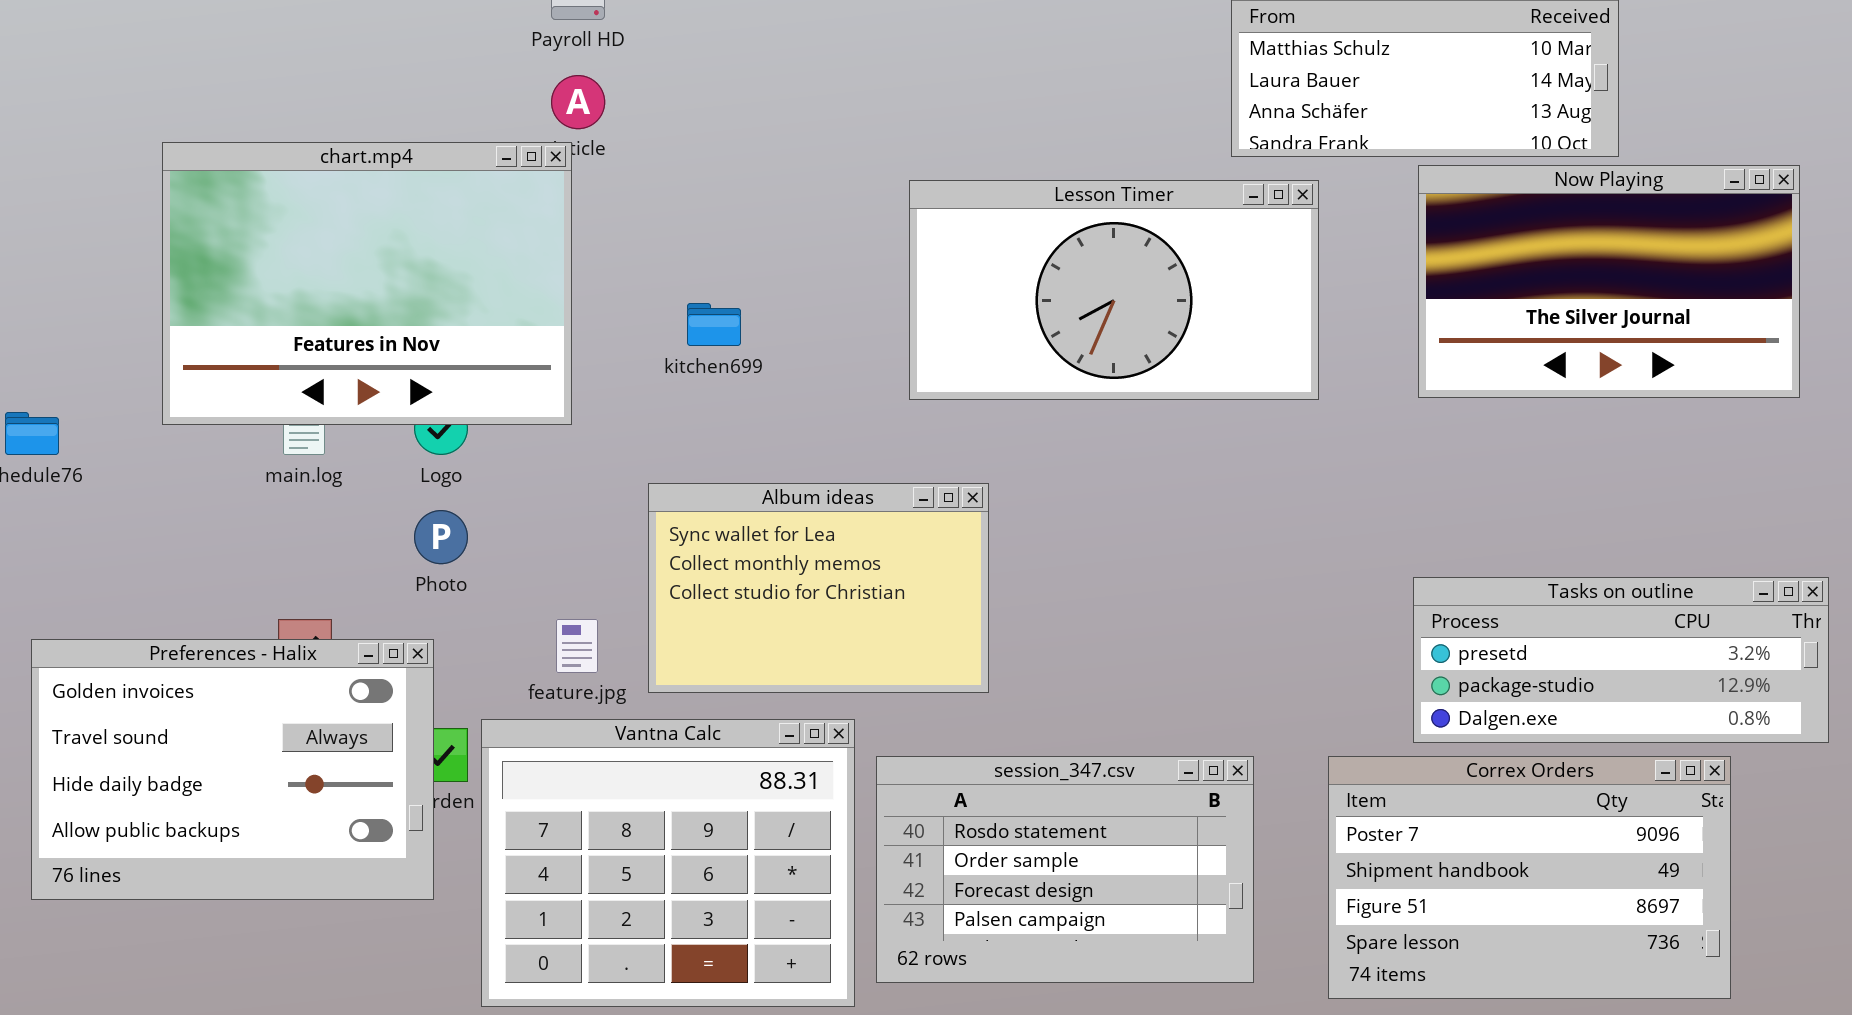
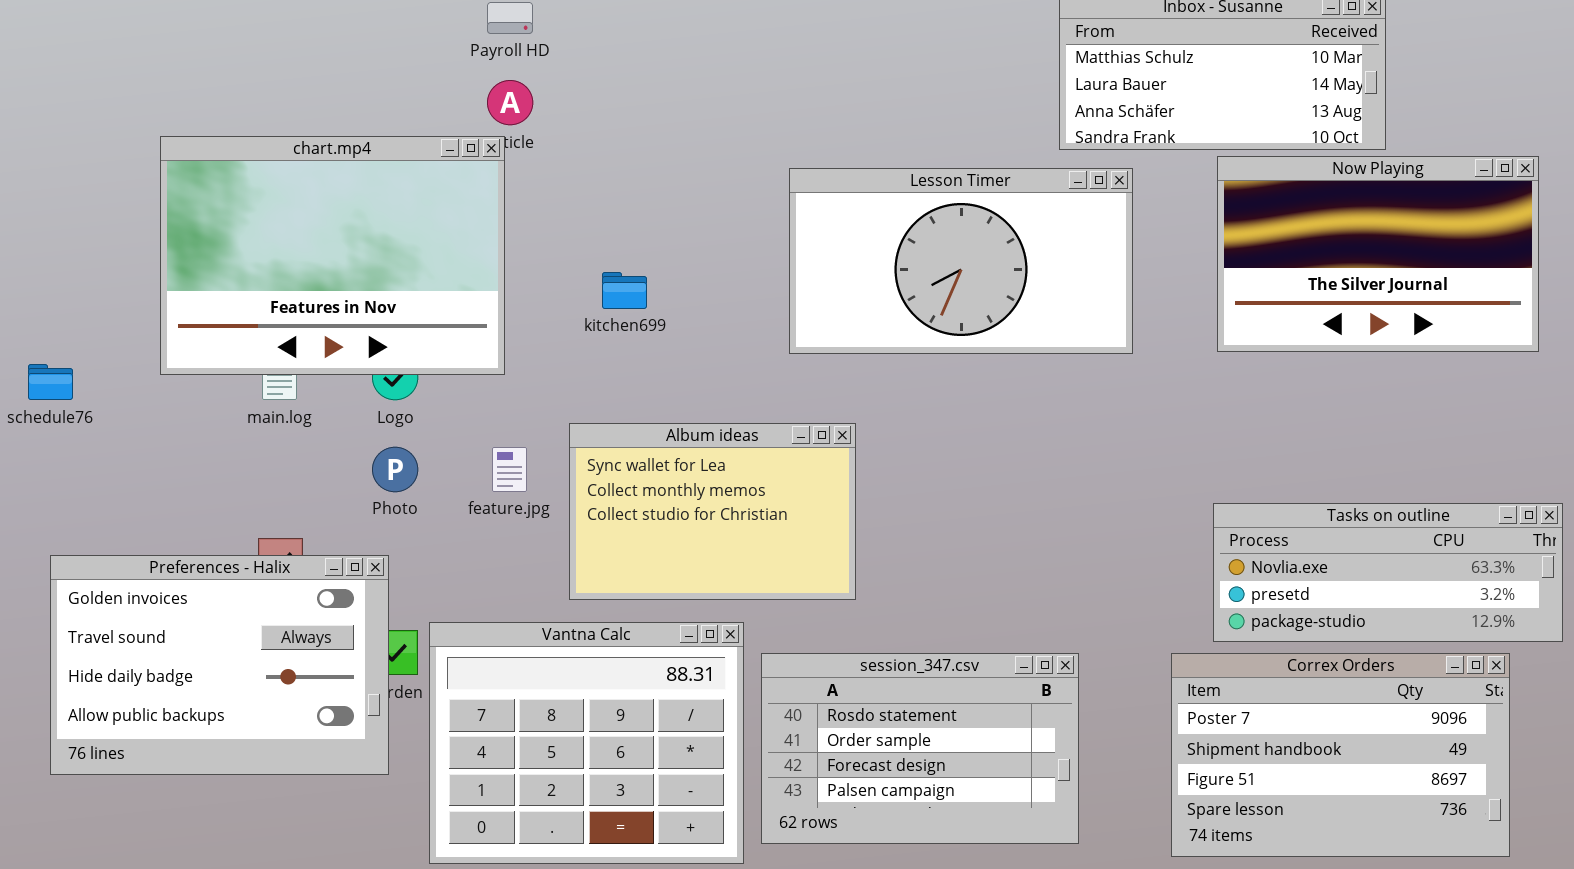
Tasks on outline: [1413,577,1829,743] -> [1213,503,1563,642], scrolled up 1 row
feature.jpg: [556,619,598,673] -> [492,447,527,492], moved
Correx Orders: [1328,756,1731,999] -> [1171,653,1510,857], moved

